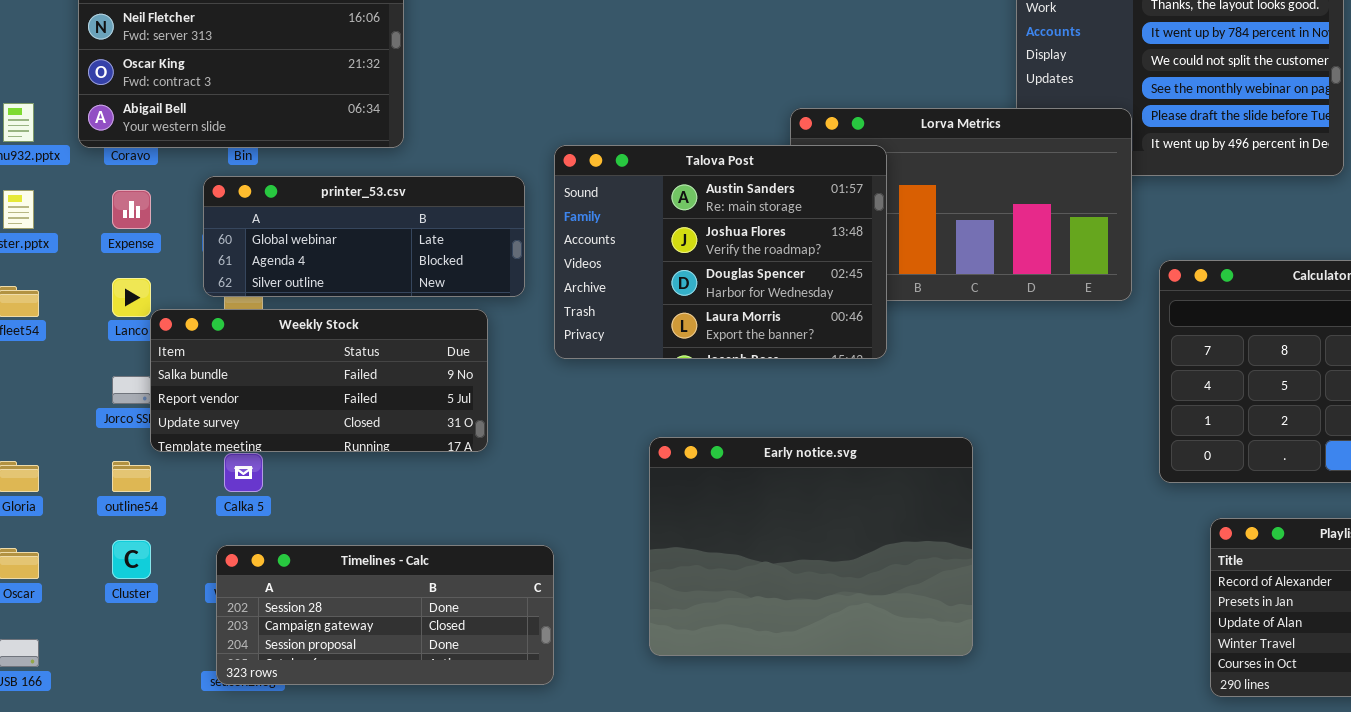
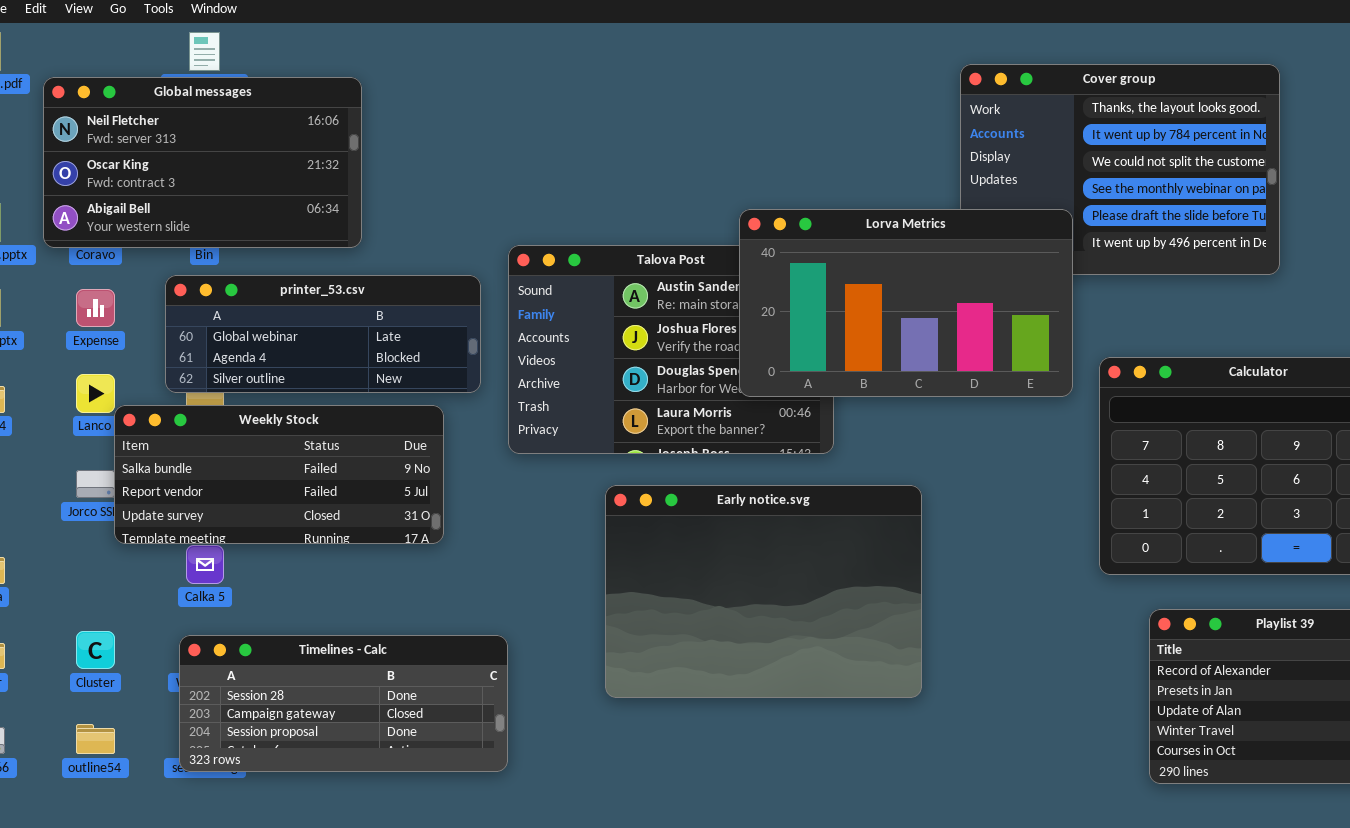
Lorva Metrics: [790,108,1132,301] -> [739,209,1073,397], raised
Early notice.svg: [649,437,973,656] -> [605,485,922,698], moved
outline54: [112,461,151,492] -> [76,724,115,754], moved

